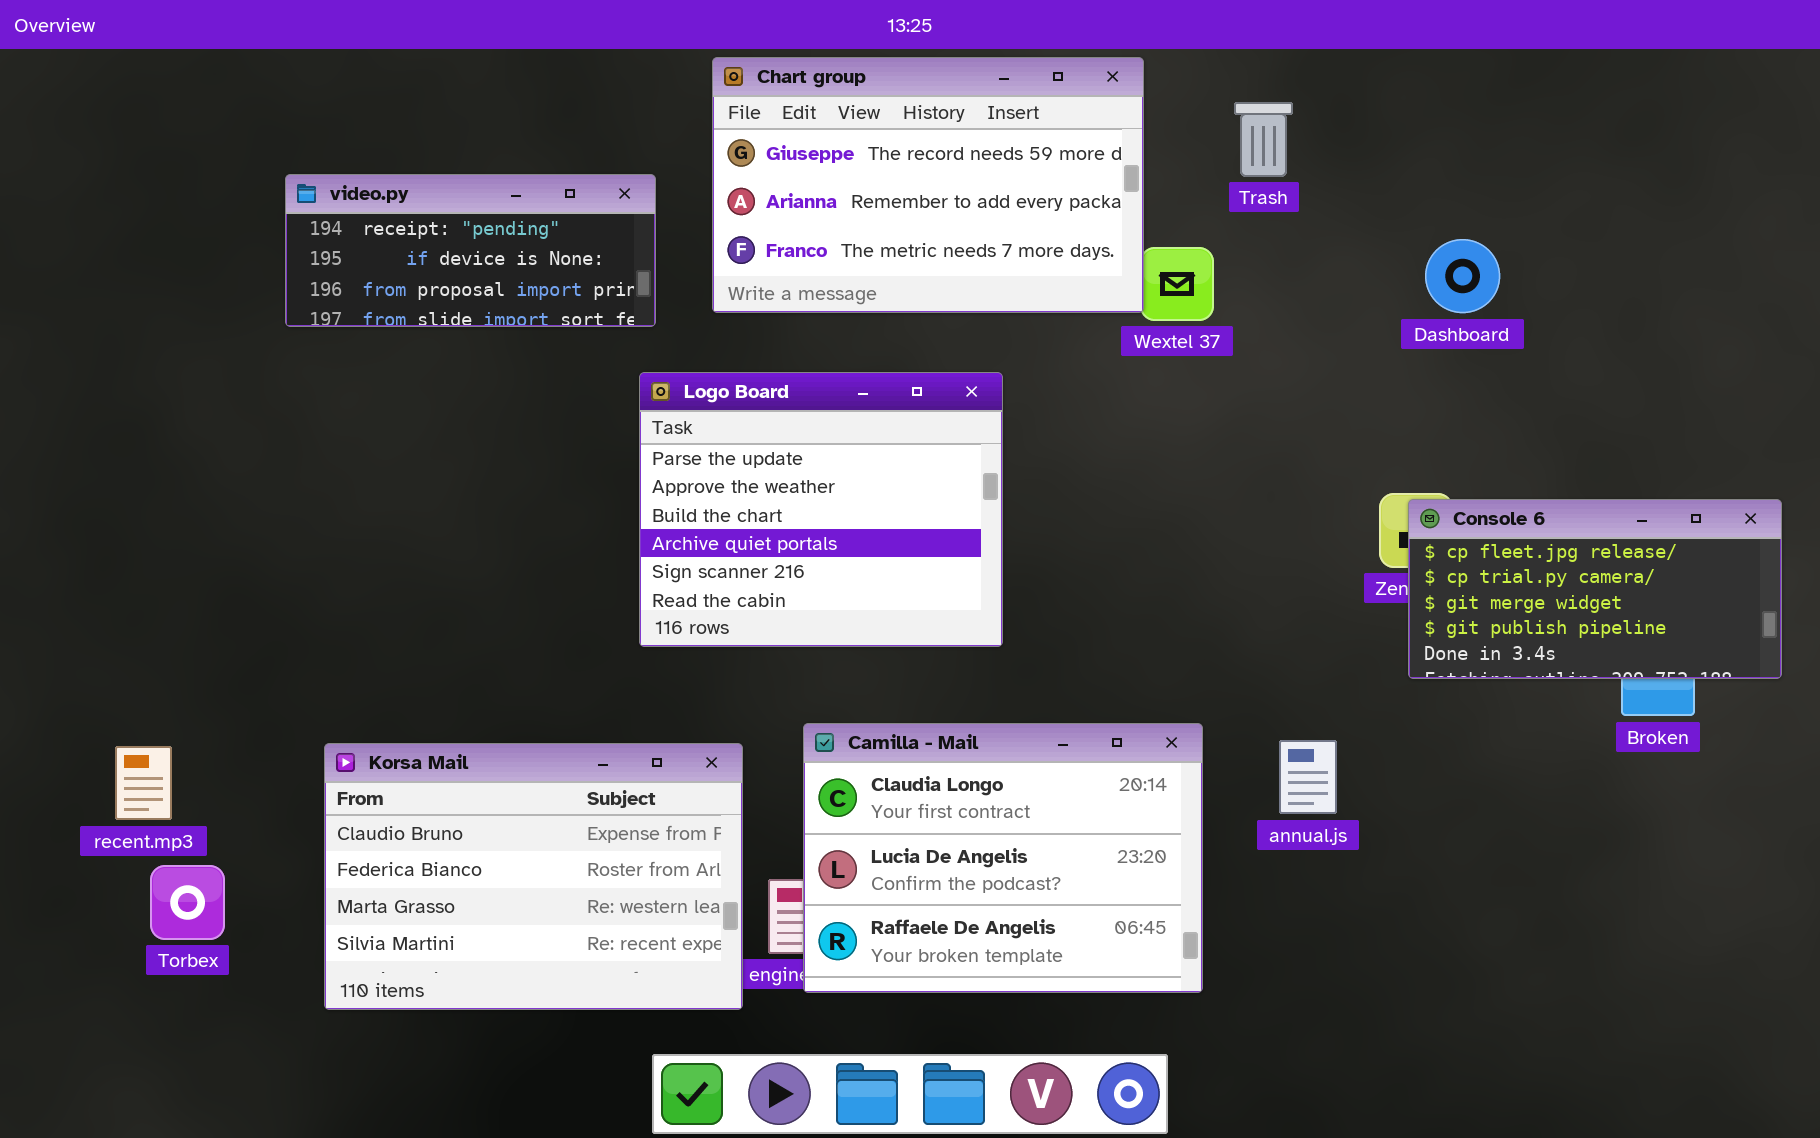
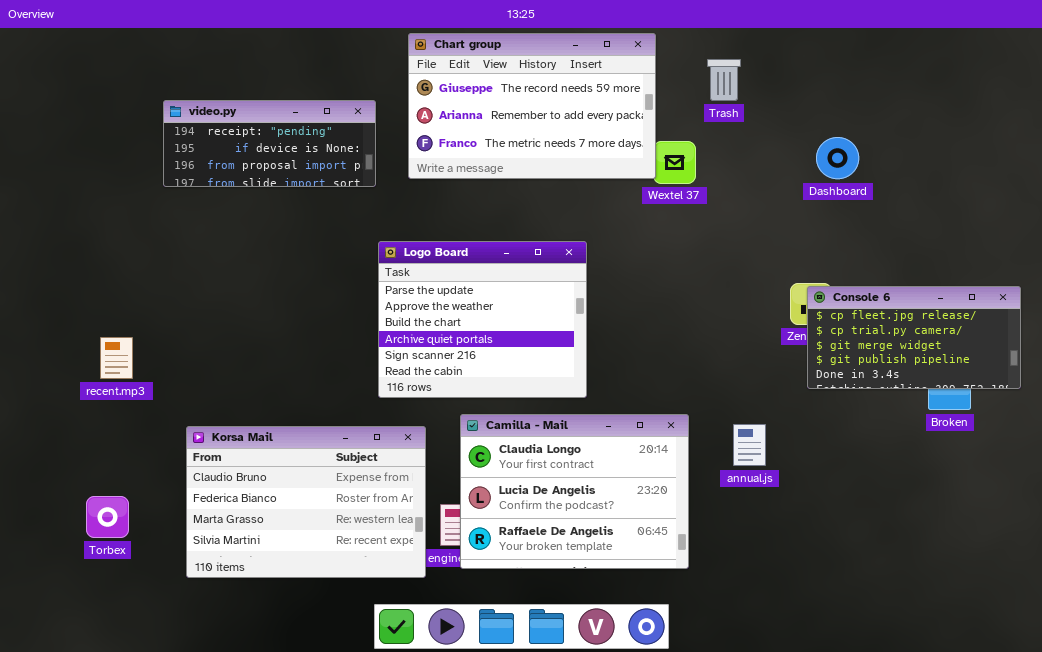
Logo Board: [639,372,1003,647] -> [378,241,587,398], moved
recent.mp3: [115,746,172,820] -> [100,337,133,379], moved

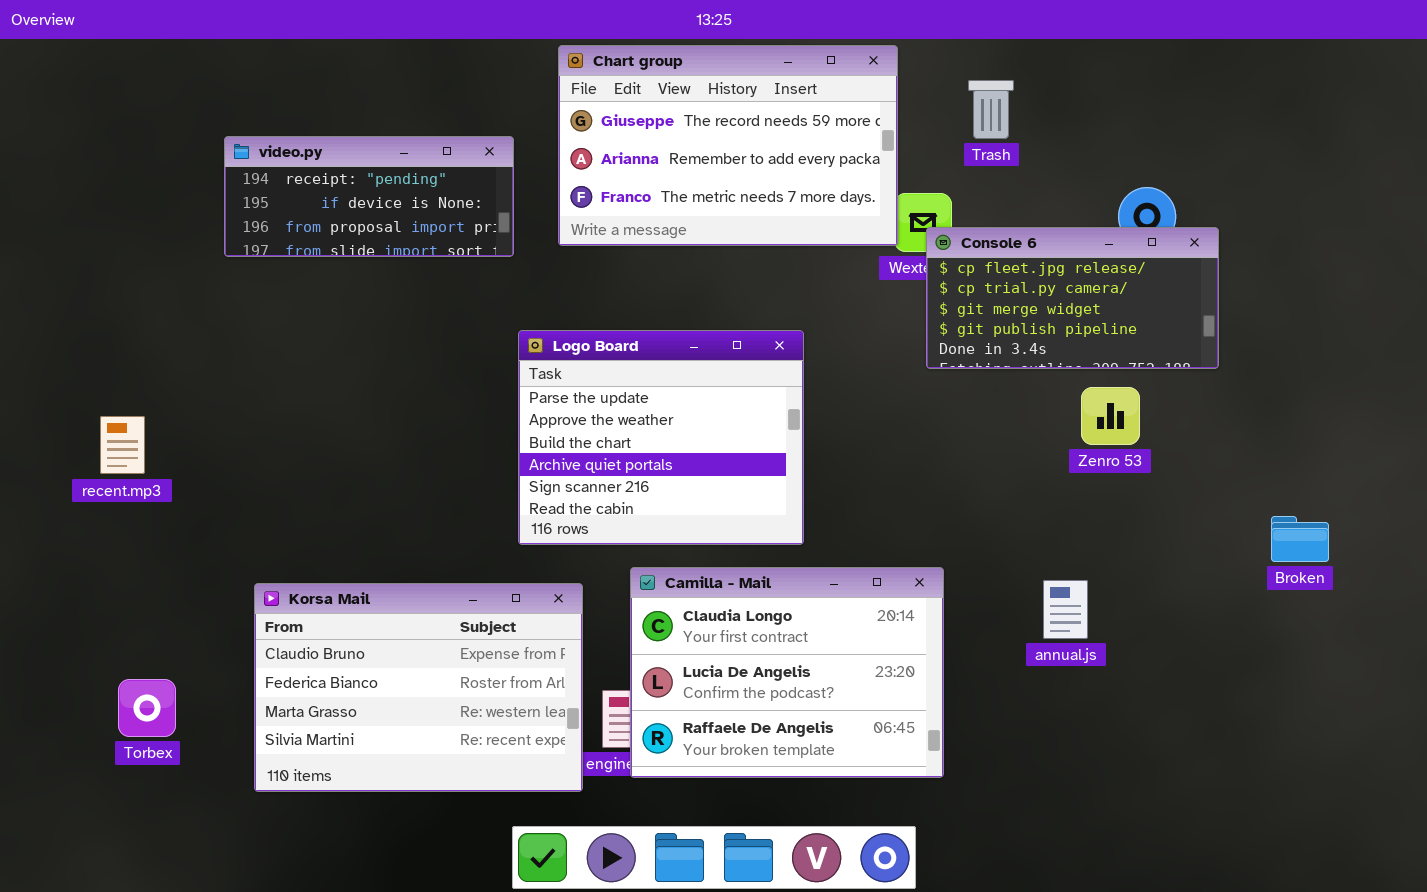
Console 6: [807,286,1021,389] -> [926,227,1219,369], moved
recent.mp3: [100,337,133,379] -> [100,416,145,474], moved
annual.js: [733,424,766,466] -> [1043,580,1088,639], moved

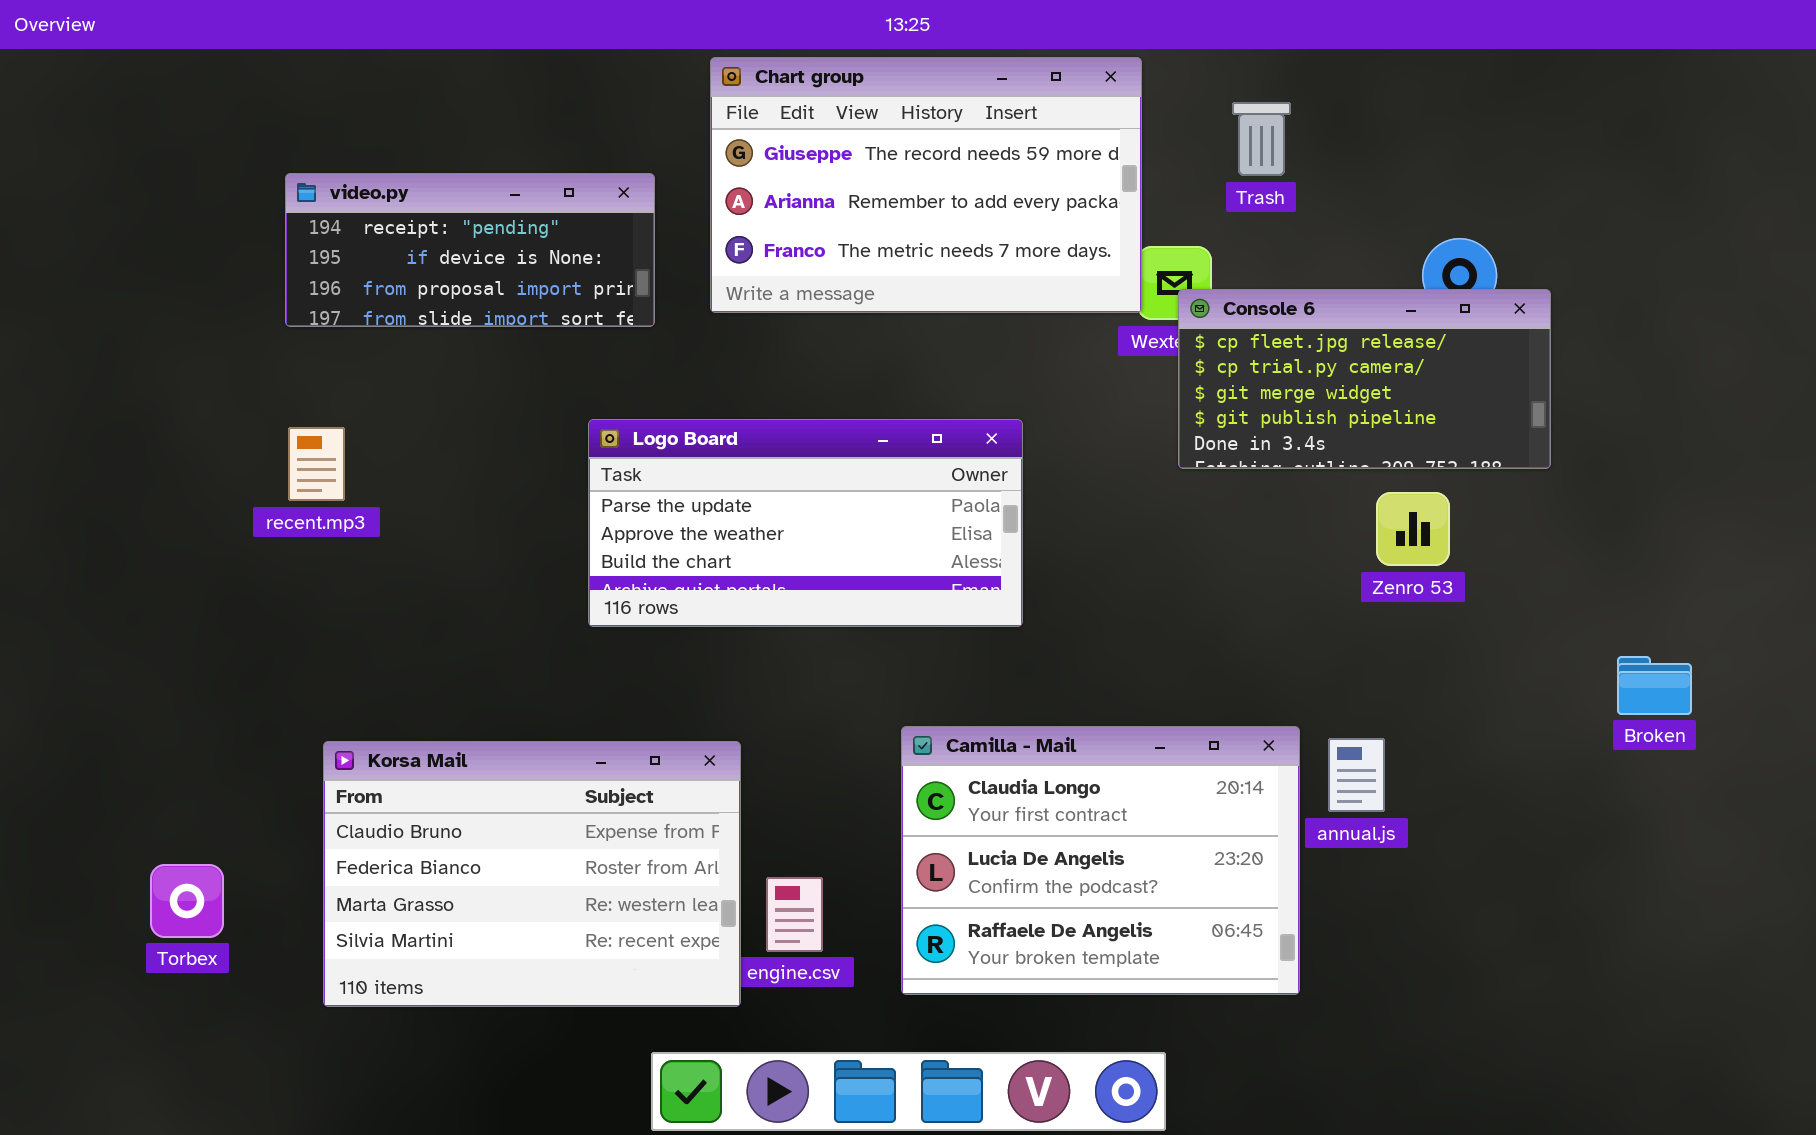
Logo Board: [518,330,804,545] -> [588,419,1023,627], resized
recent.mp3: [100,416,145,474] -> [288,427,345,501], moved
Camilla - Mail: [630,567,944,778] -> [901,726,1300,995], moved

